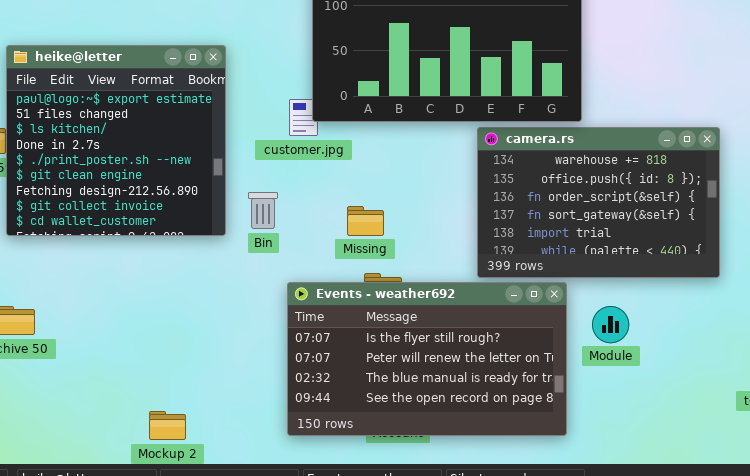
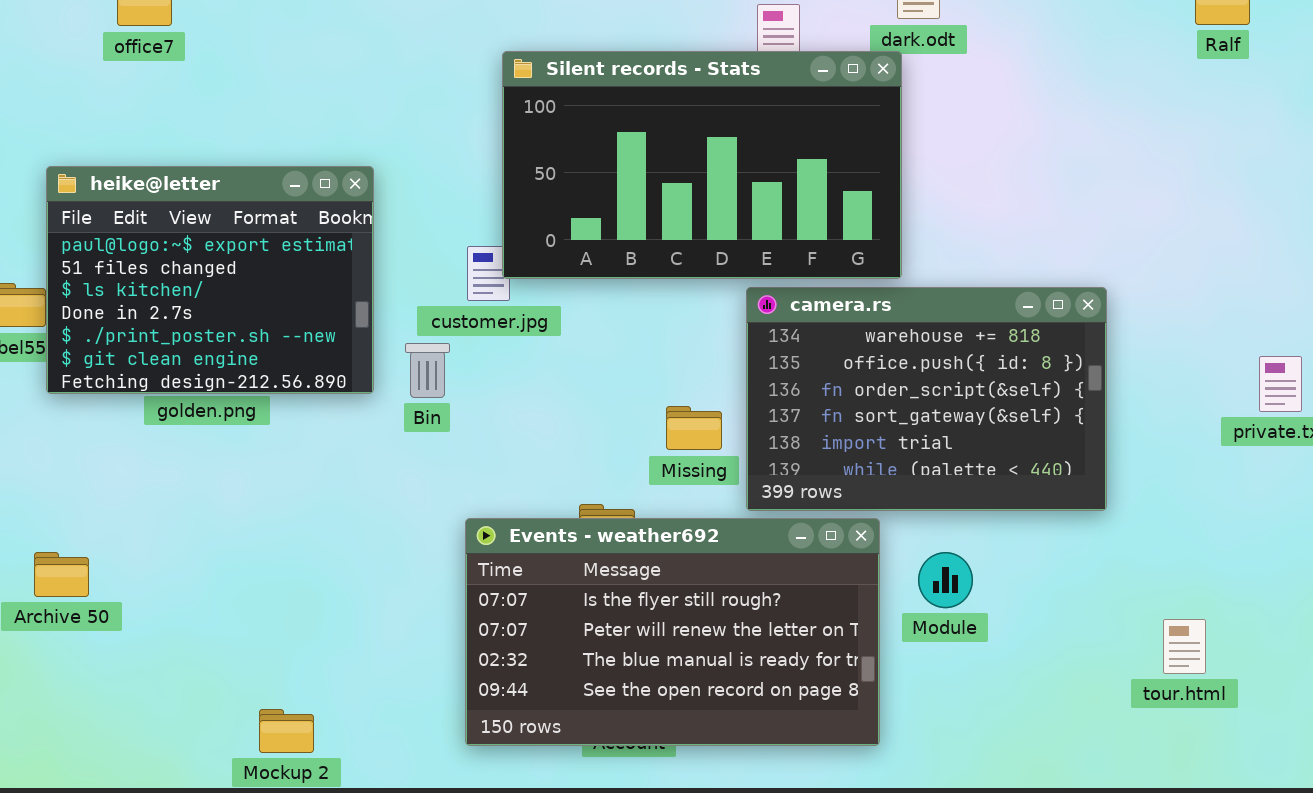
heike@letter: [6,45,226,236] -> [46,166,374,394], resized
Bin: [248,192,278,229] -> [405,343,450,398], moved
Missing: [347,206,384,236] -> [666,406,722,450], moved

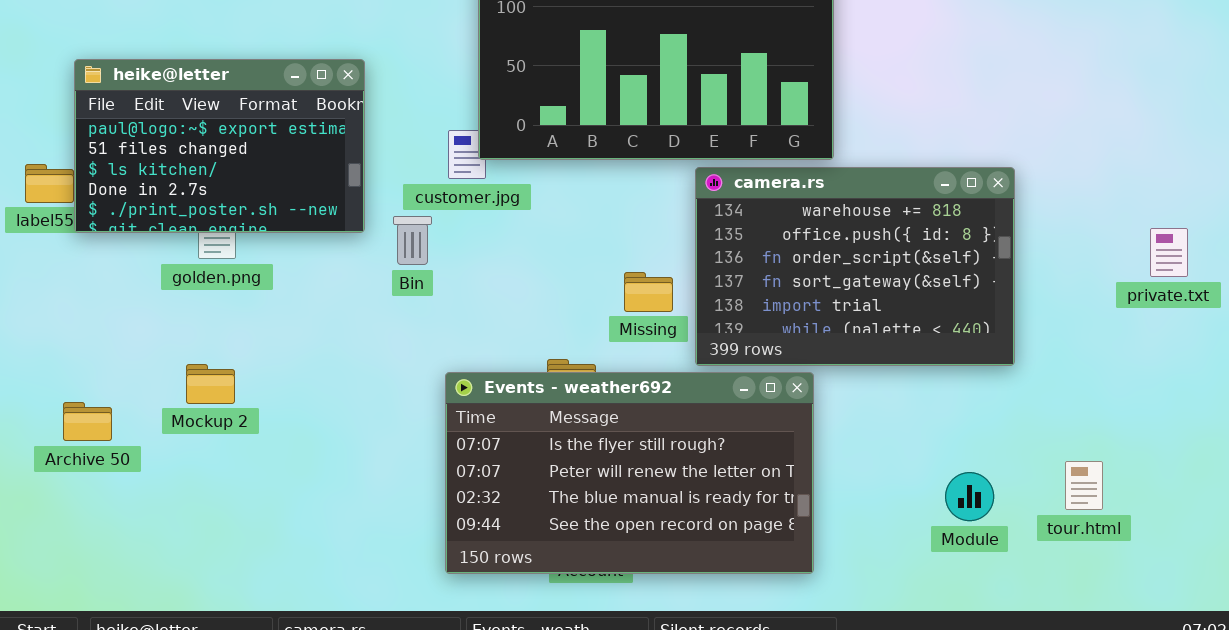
heike@letter: [46,166,374,394] -> [74,59,365,233], resized
Module: [918,552,973,608] -> [945,472,994,521], moved
Mockup 2: [259,709,314,753] -> [186,364,235,404], moved

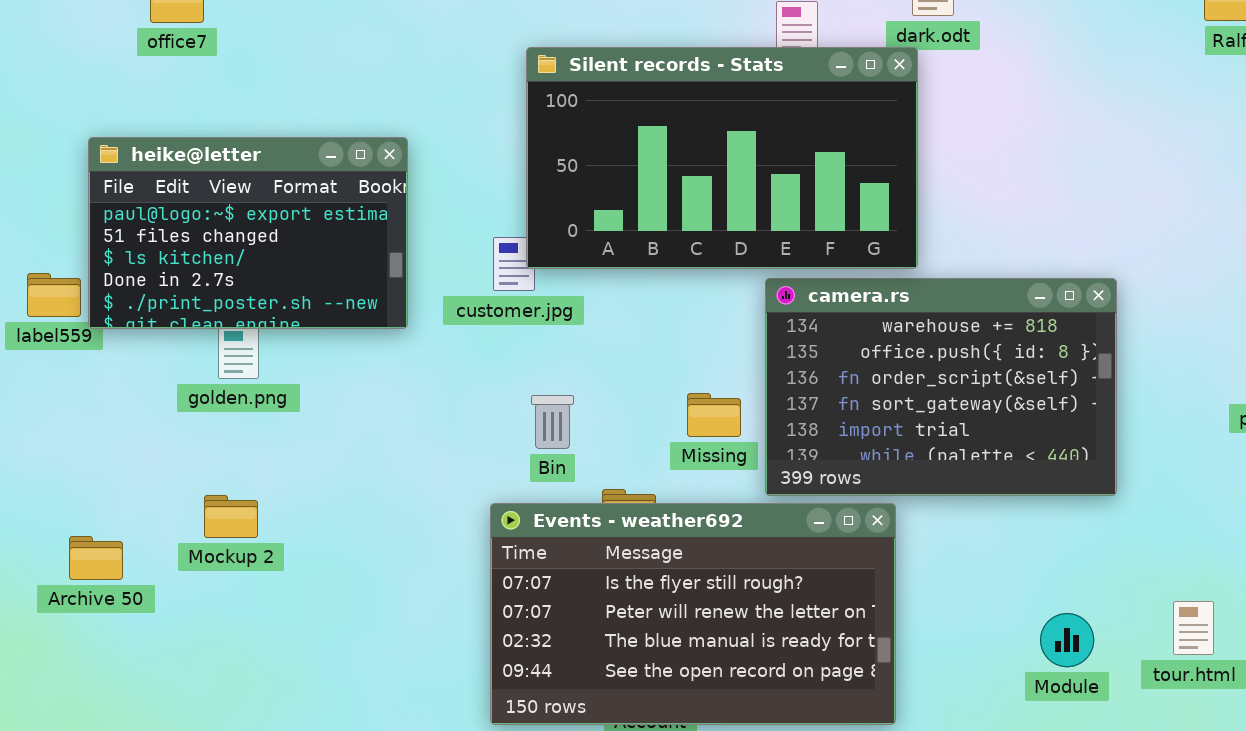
heike@letter: [74,59,365,233] -> [88,137,408,329], moved
Bin: [393,216,432,265] -> [531,395,574,449], moved

